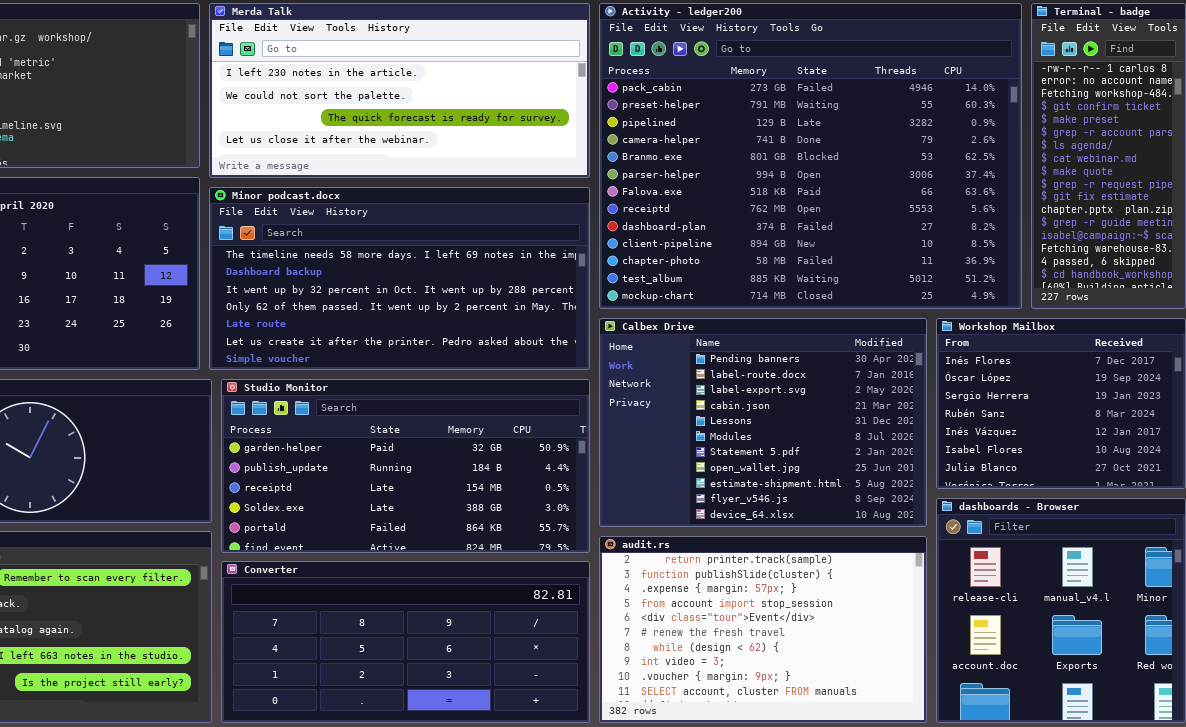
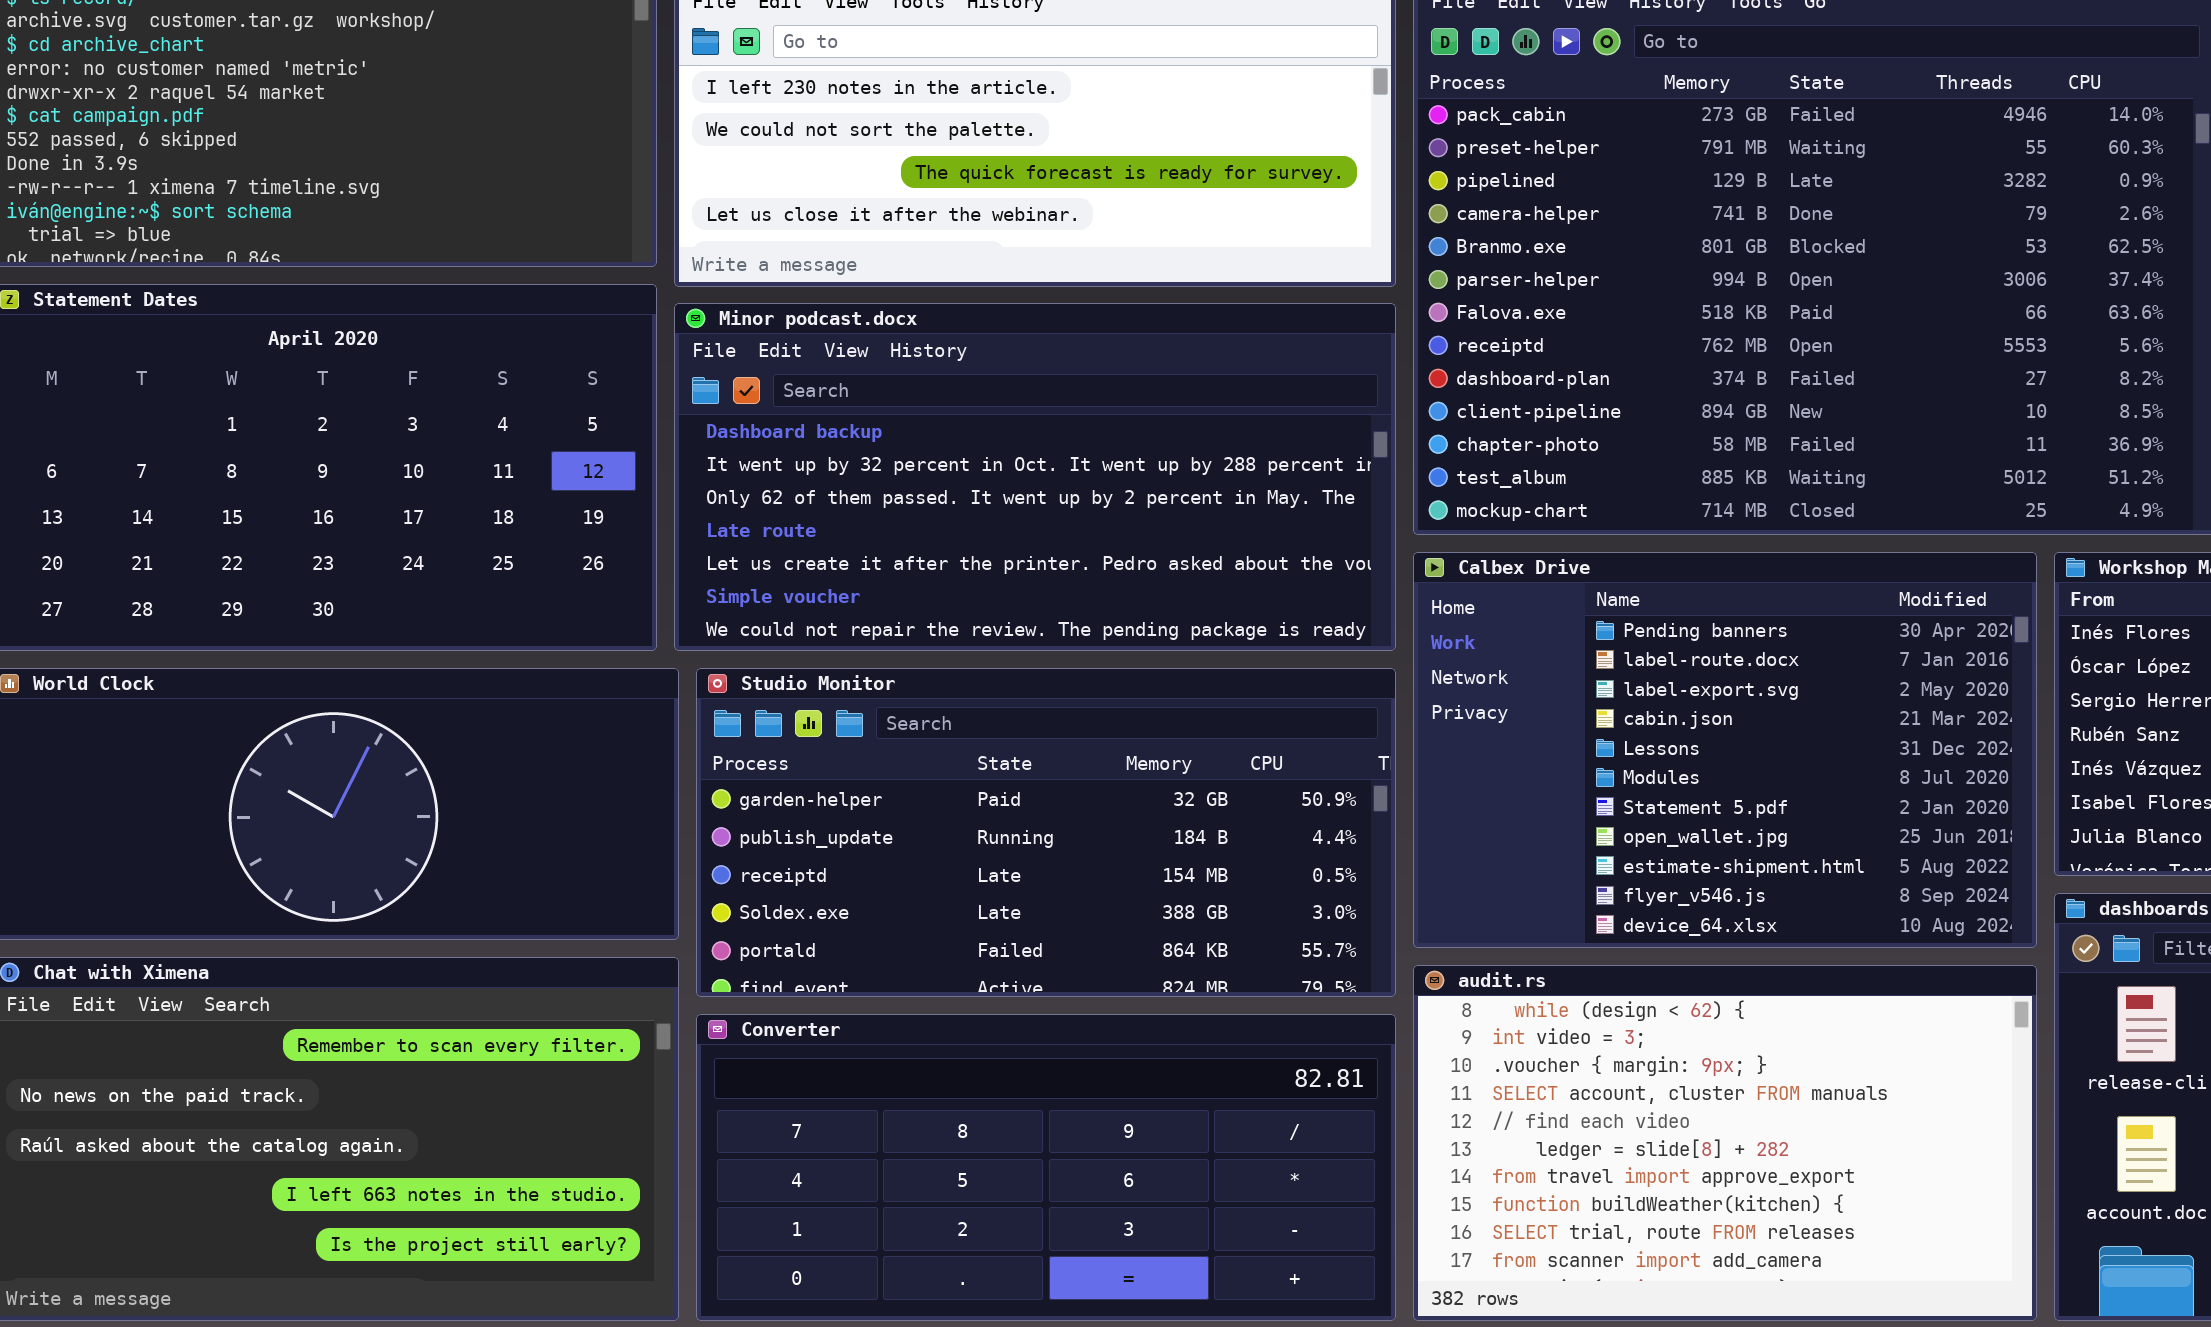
Minor podcast.docx: [209,187,590,370] -> [674,303,1396,651], scrolled down 1 row
audit.rs: [599,536,927,723] -> [1413,965,2037,1321], scrolled down 6 rows

